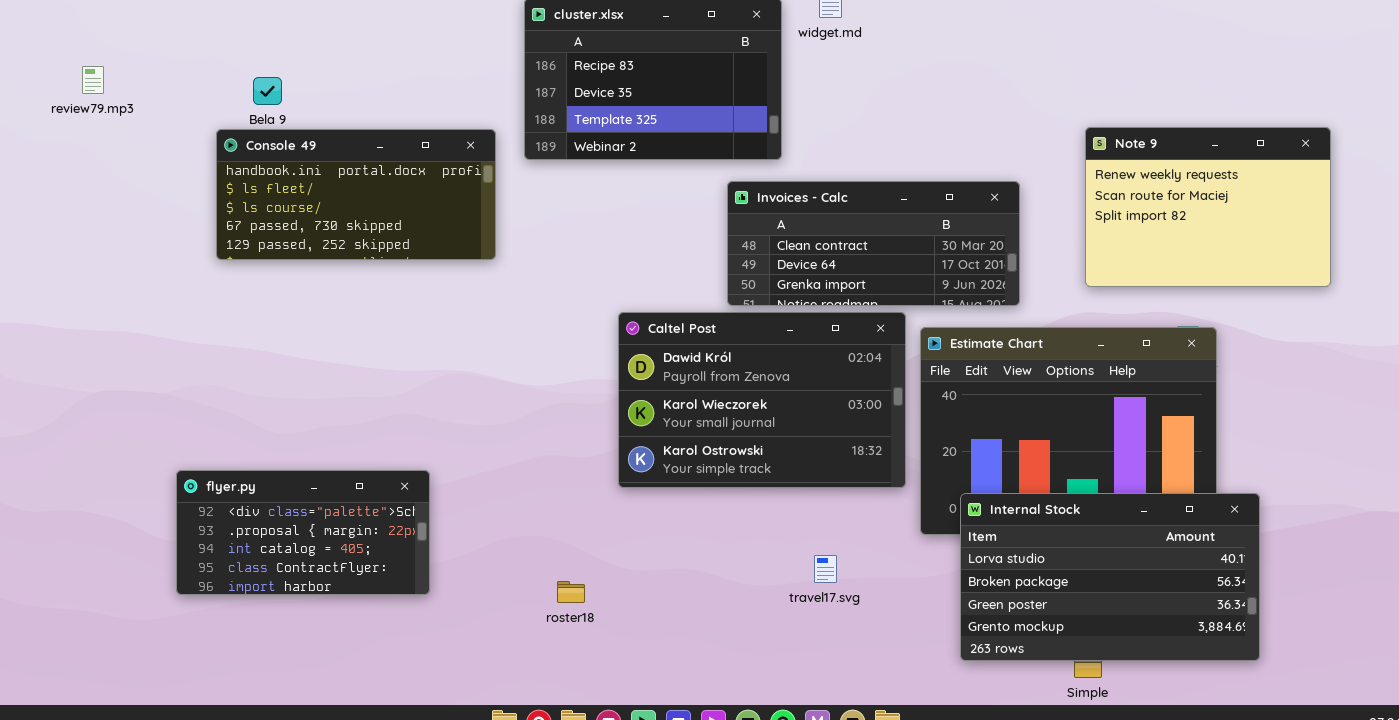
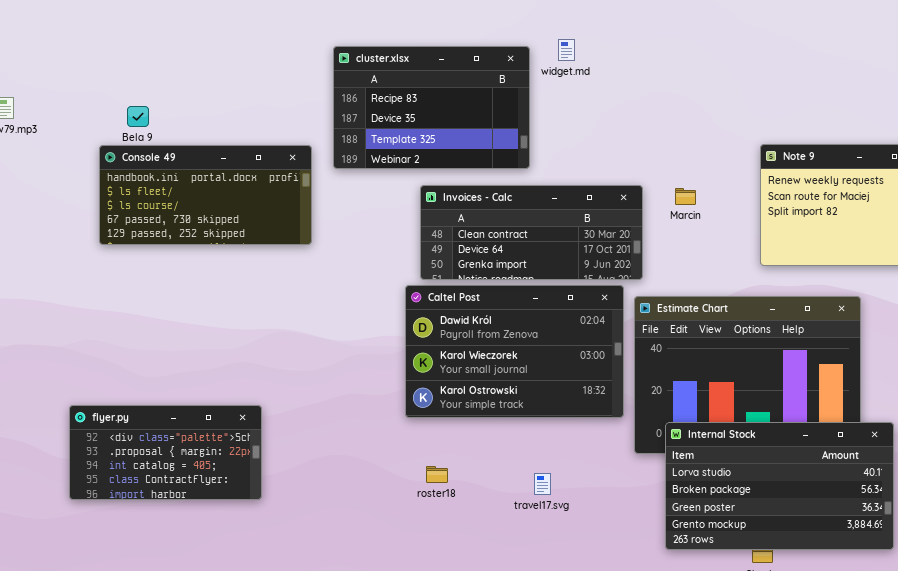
Invoices - Calc: [727,181,1020,306] -> [420,185,643,280], moved
travel17.svg: [814,555,837,583] -> [534,473,551,495], moved
roster18: [557,581,585,603] -> [426,466,448,483], moved

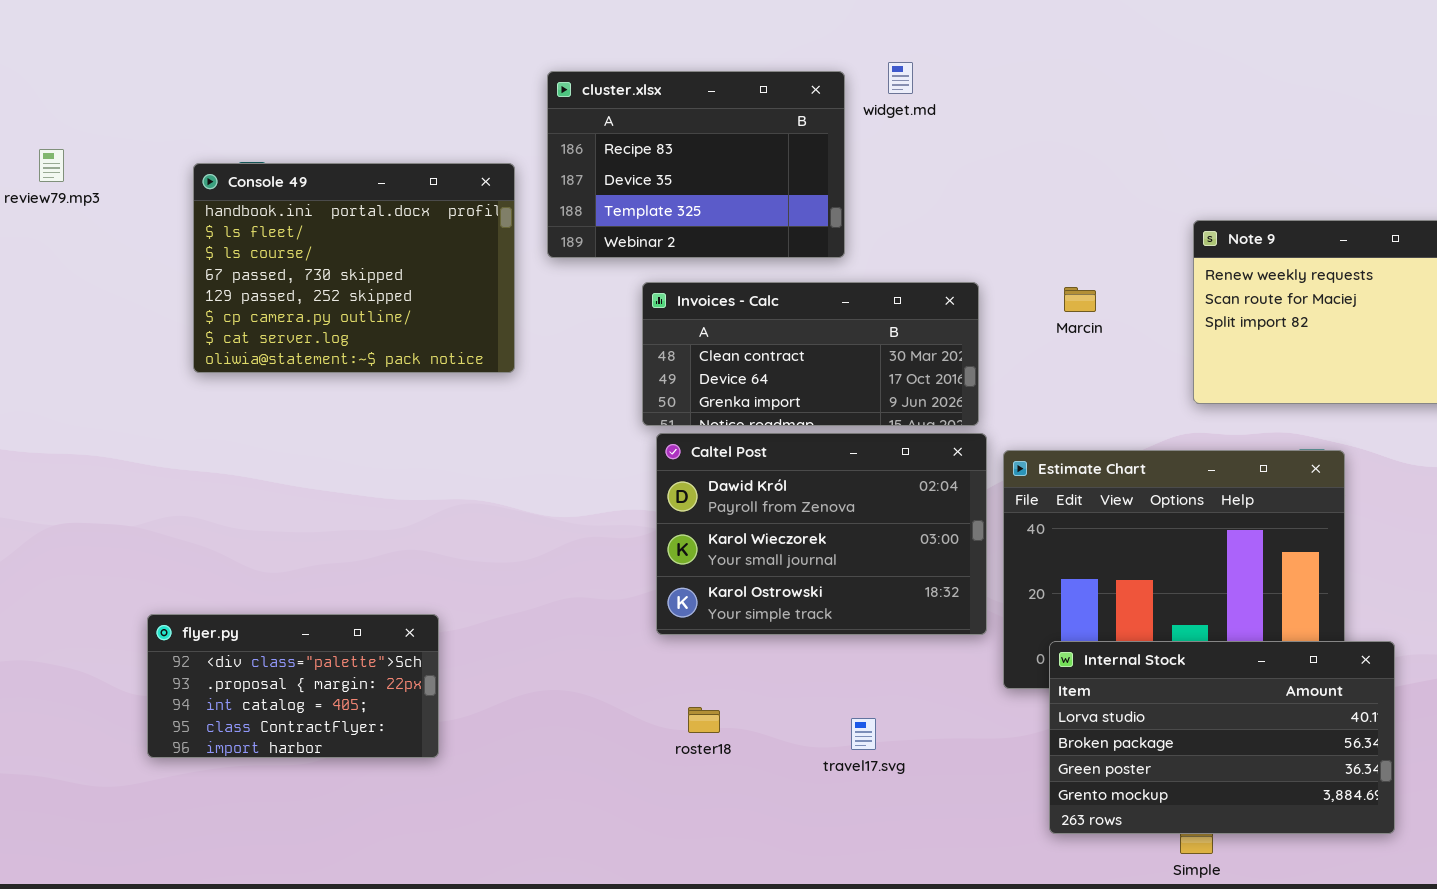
Console 49: [99,145,312,245] -> [193,163,515,373], resized
Invoices - Calc: [420,185,643,280] -> [642,282,979,426], moved

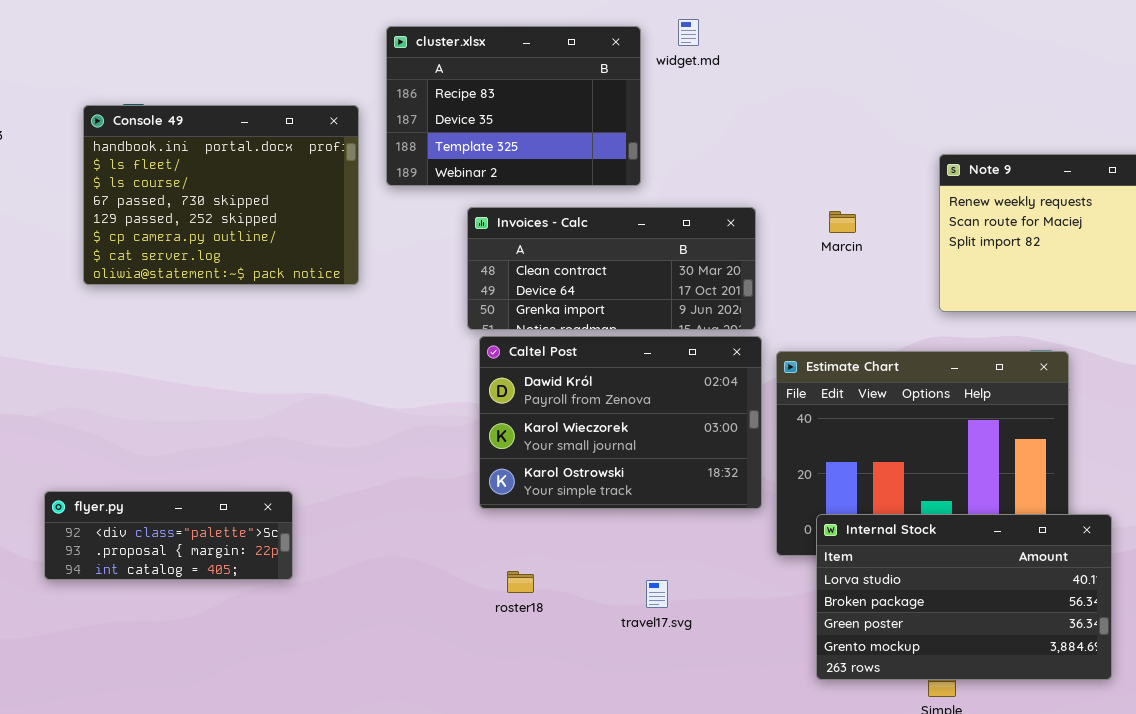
flyer.py: [147,614,439,758] -> [44,491,293,580], resized

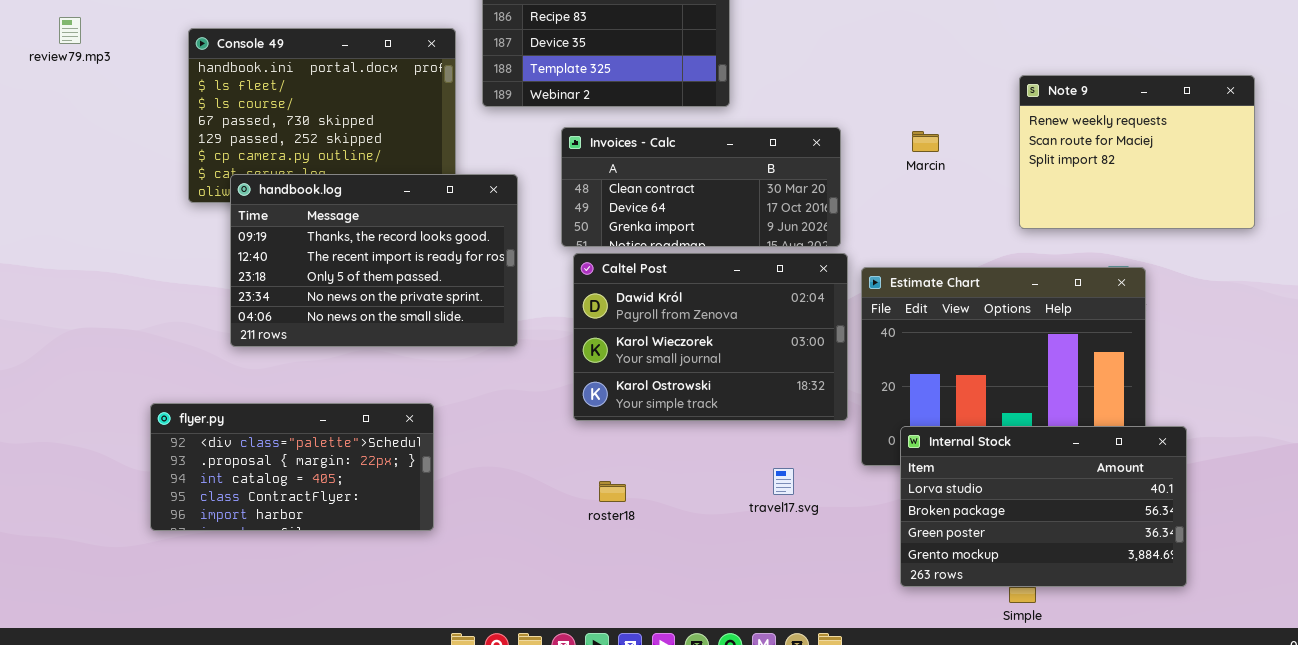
handbook.log: none -> [230,174,518,347], opened
flyer.py: [44,491,293,580] -> [150,403,434,531], resized
travel17.svg: [646,580,668,608] -> [773,468,794,495], moved

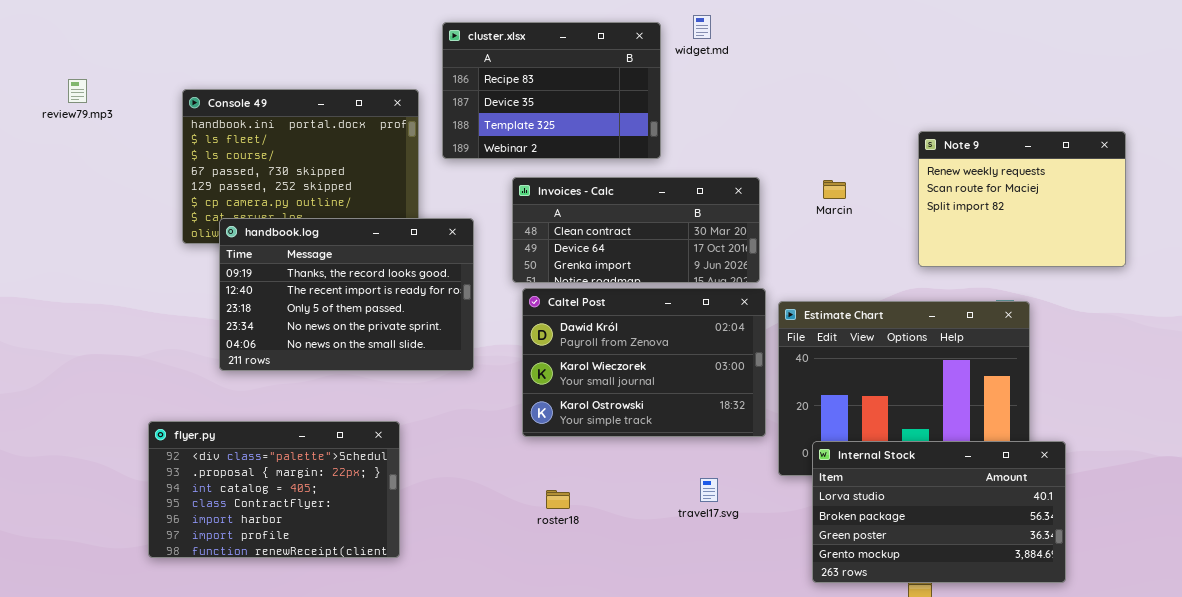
flyer.py: [150,403,434,531] -> [148,421,400,558], resized

